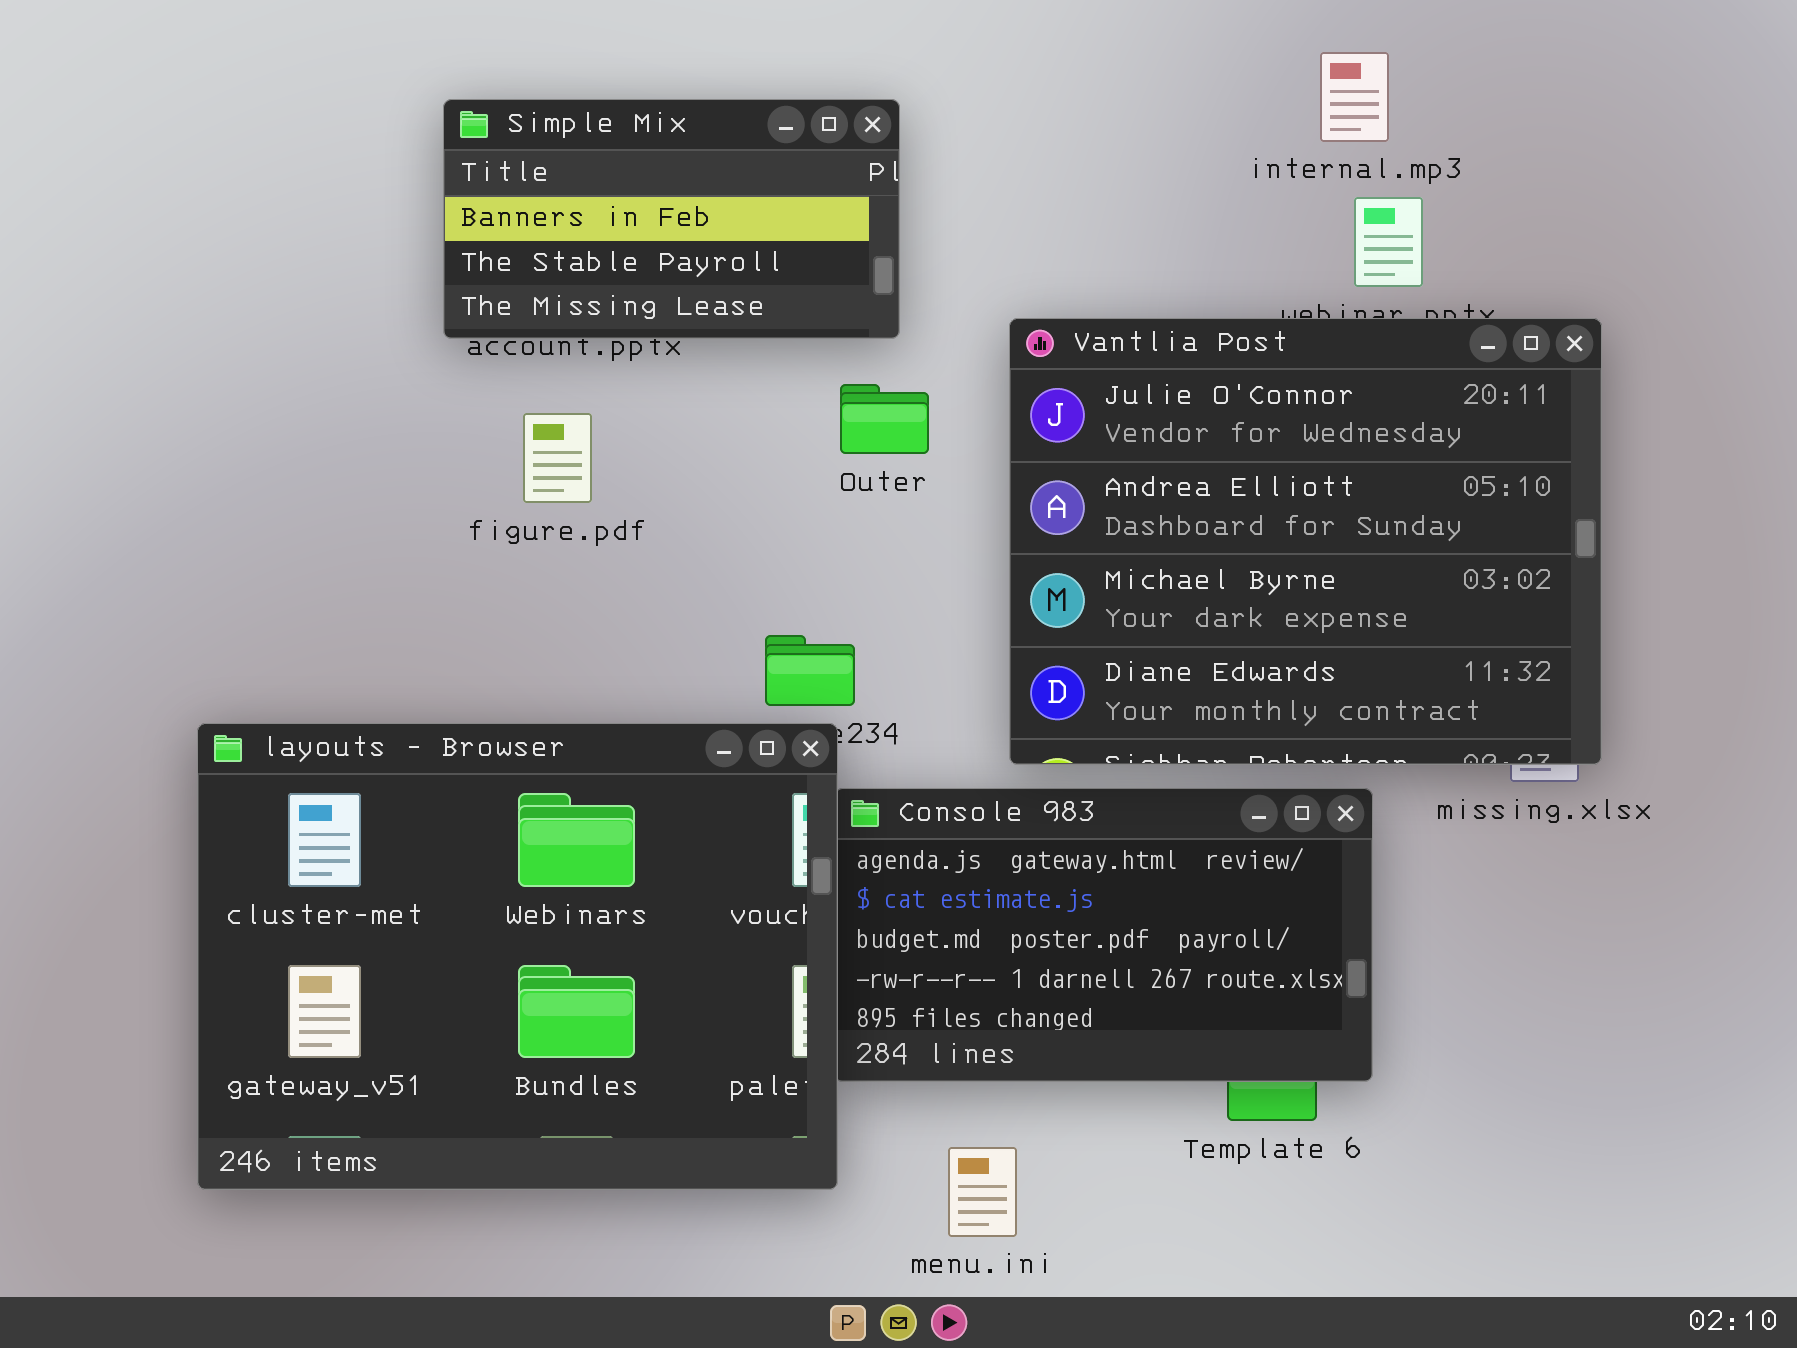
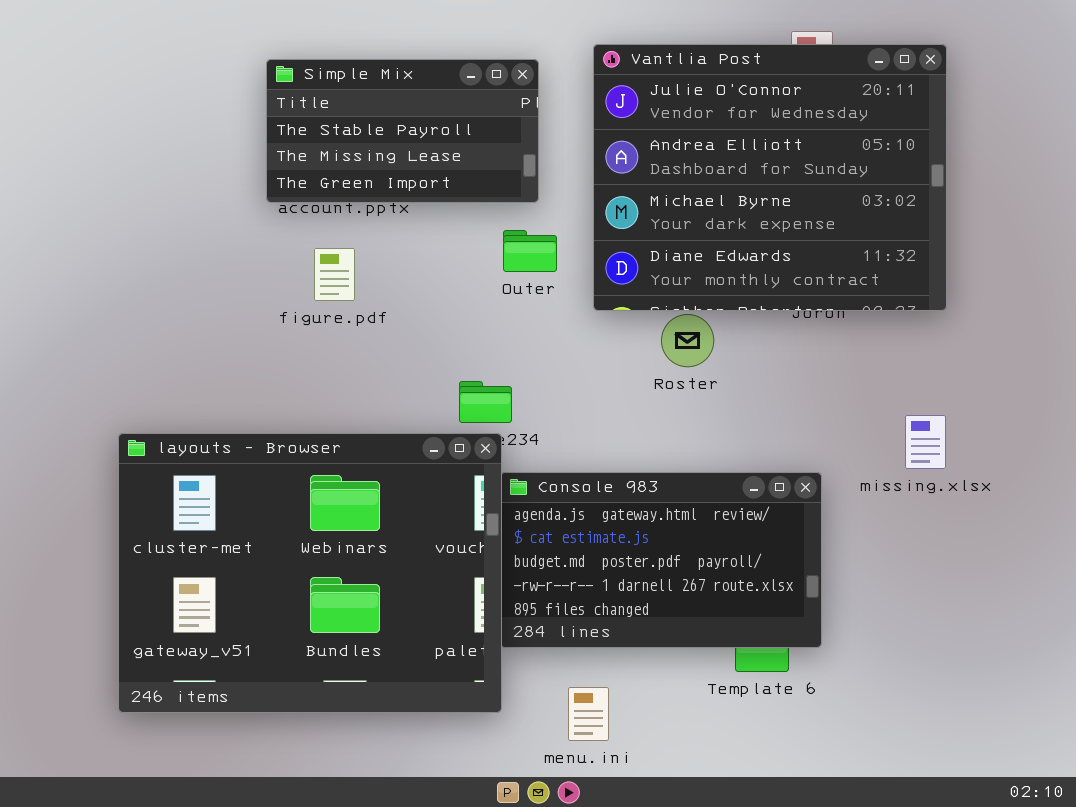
Simple Mix: [443,99,900,339] -> [266,59,539,203], scrolled down 1 row
Vantlia Post: [1009,318,1602,765] -> [593,44,947,311], moved

